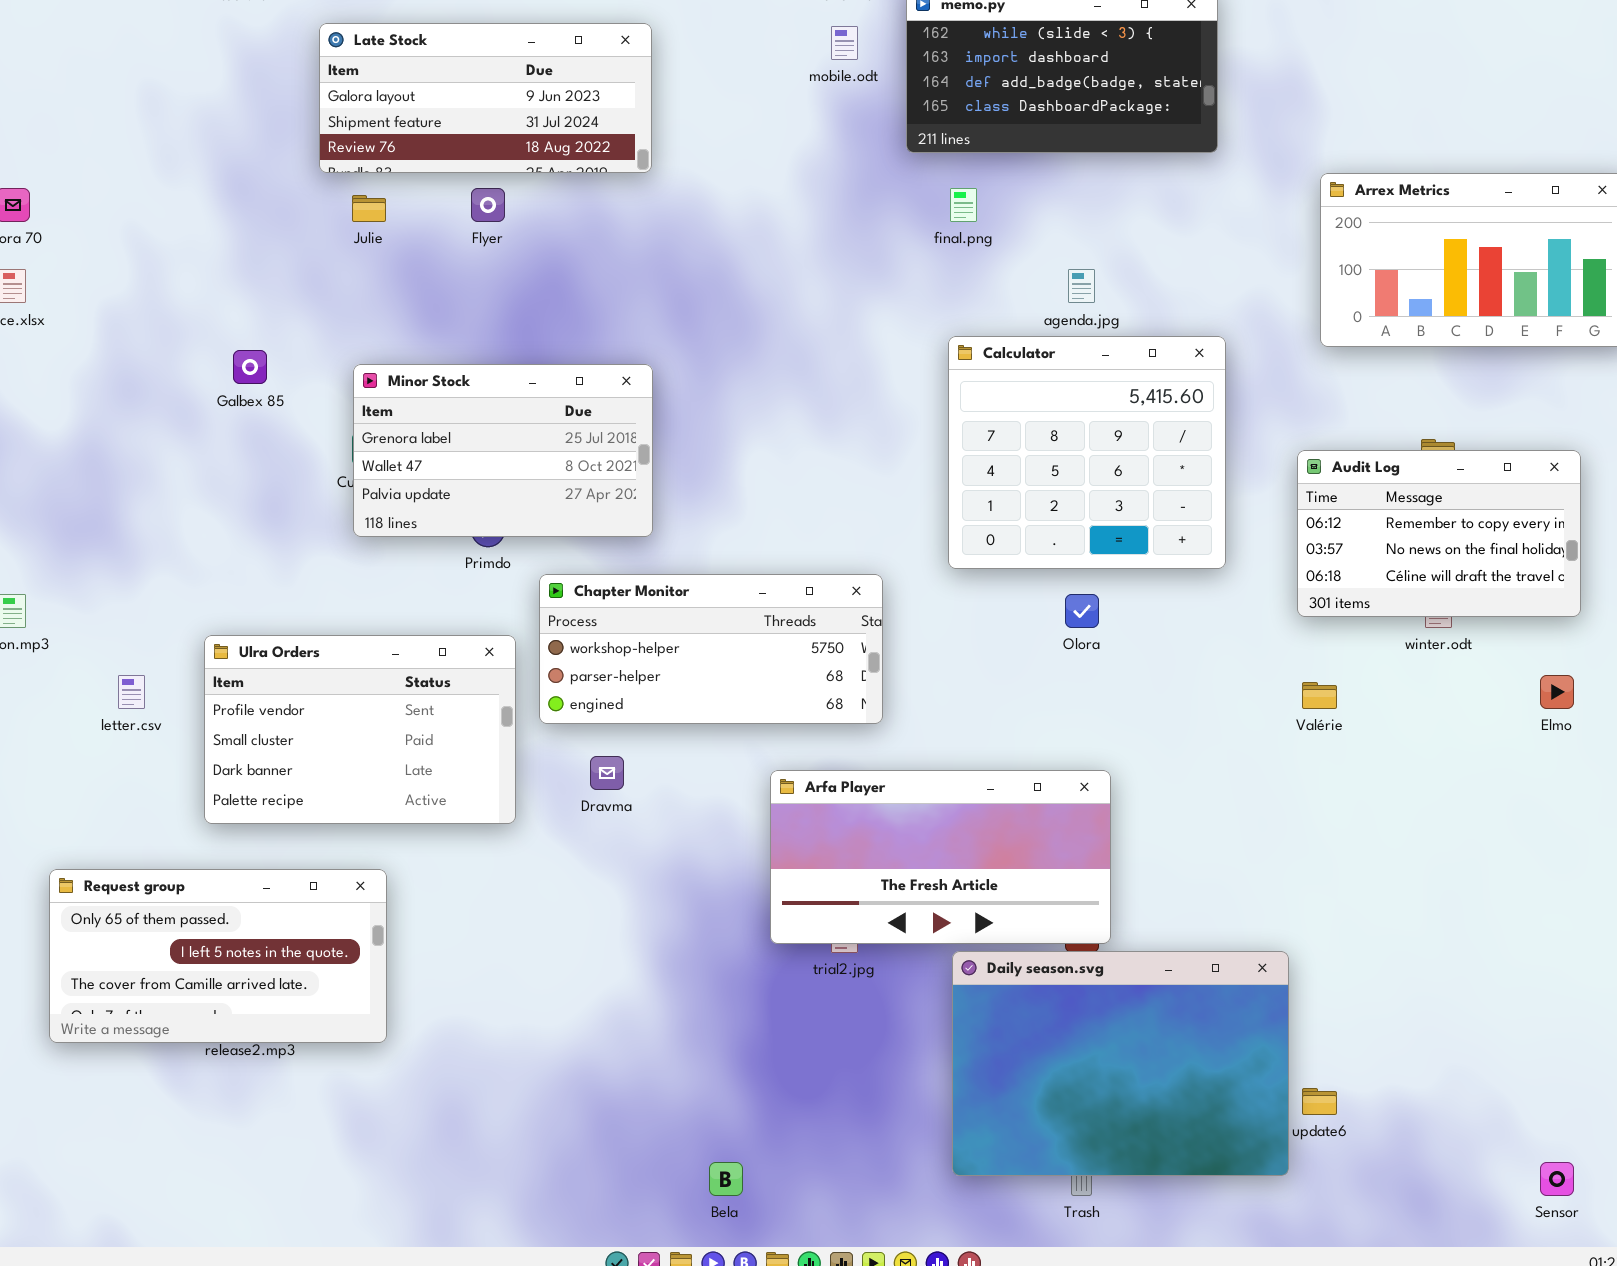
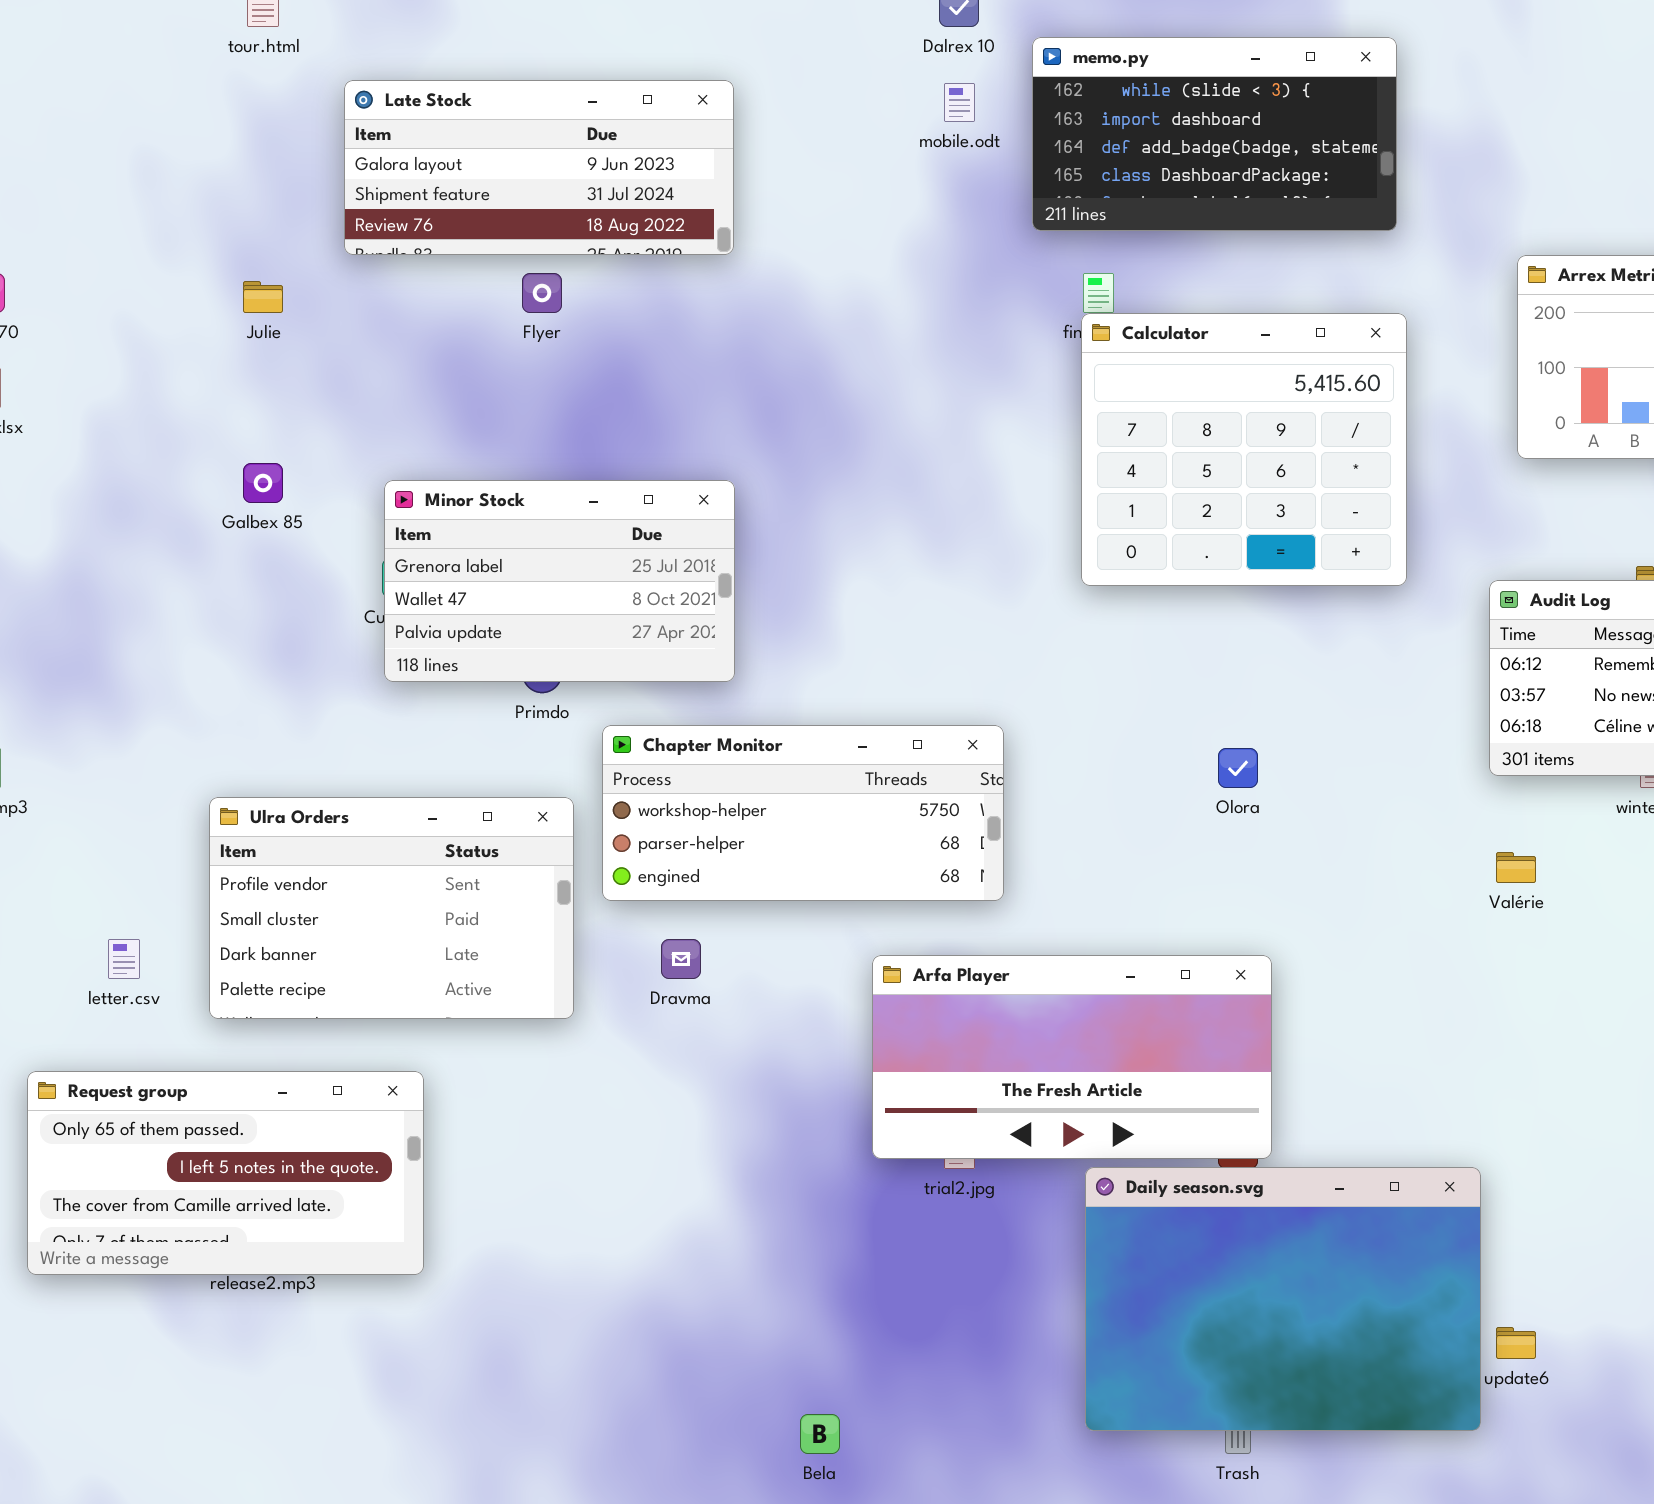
Julie: [352,195,386,222] -> [243,281,283,313], moved
Calculator: [948,336,1226,569] -> [1081,313,1407,586], moved
letter.csv: [118,675,145,709] -> [108,939,140,979], moved

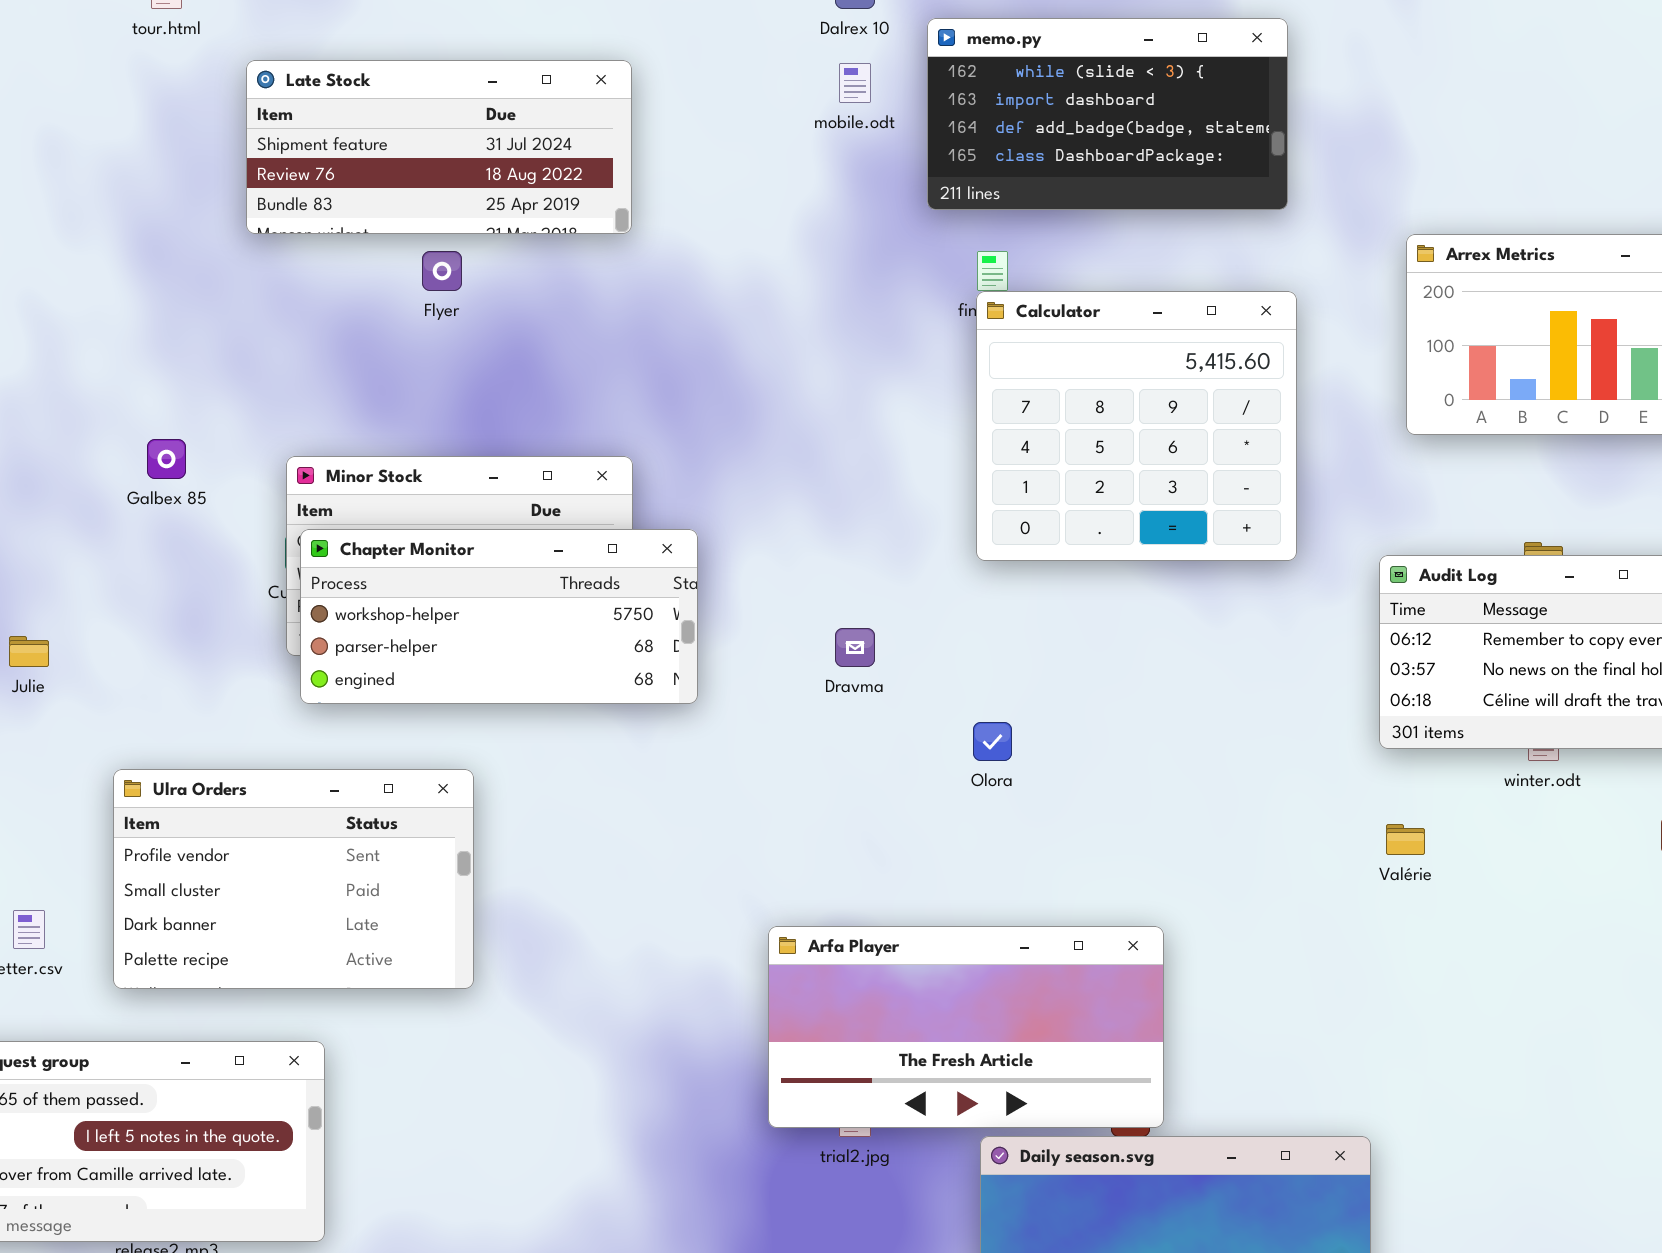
Late Stock: [344,80,734,255] -> [246,60,632,234], scrolled down 1 row
Julie: [243,281,283,313] -> [9,636,49,667], moved
Chapter Monitor: [602,725,1004,901] -> [300,529,698,704], moved
Olora: [1218,748,1258,788] -> [973,722,1012,761], moved
Dravma: [661,939,701,979] -> [835,628,875,667], moved

